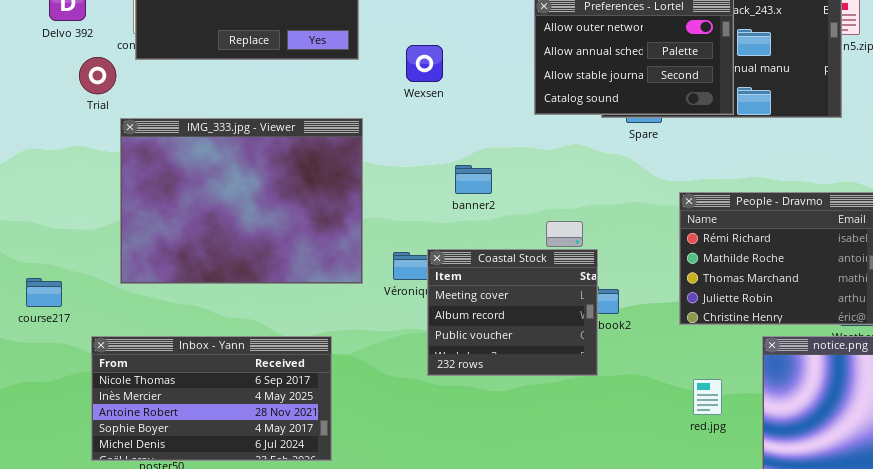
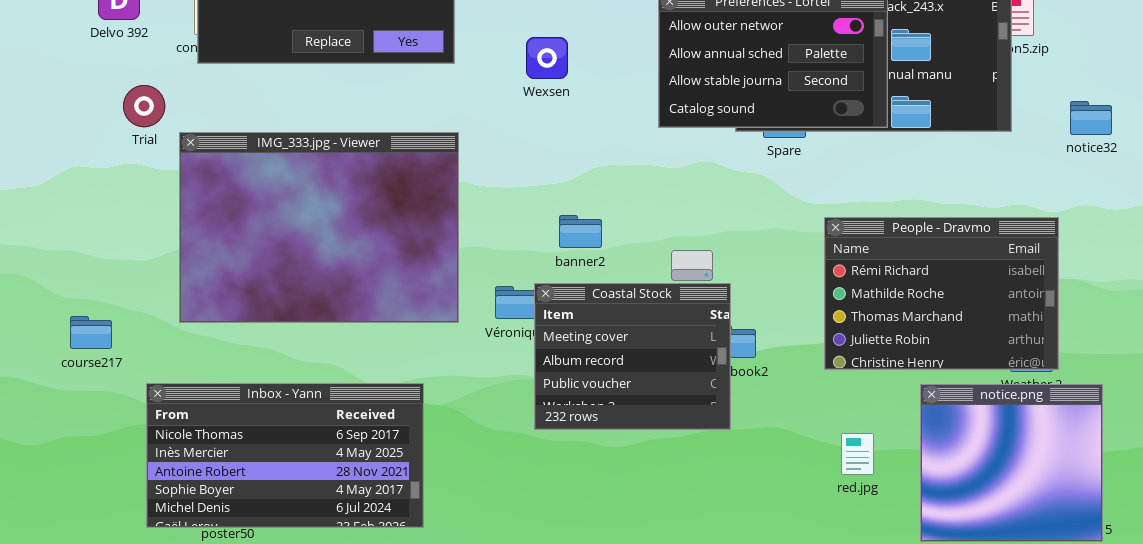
Wexsen: [406,45,443,82] -> [526,37,568,79], moved
Trial: [79,57,116,94] -> [123,85,165,127], moved
banner2: [455,165,492,194] -> [559,215,602,248], moved

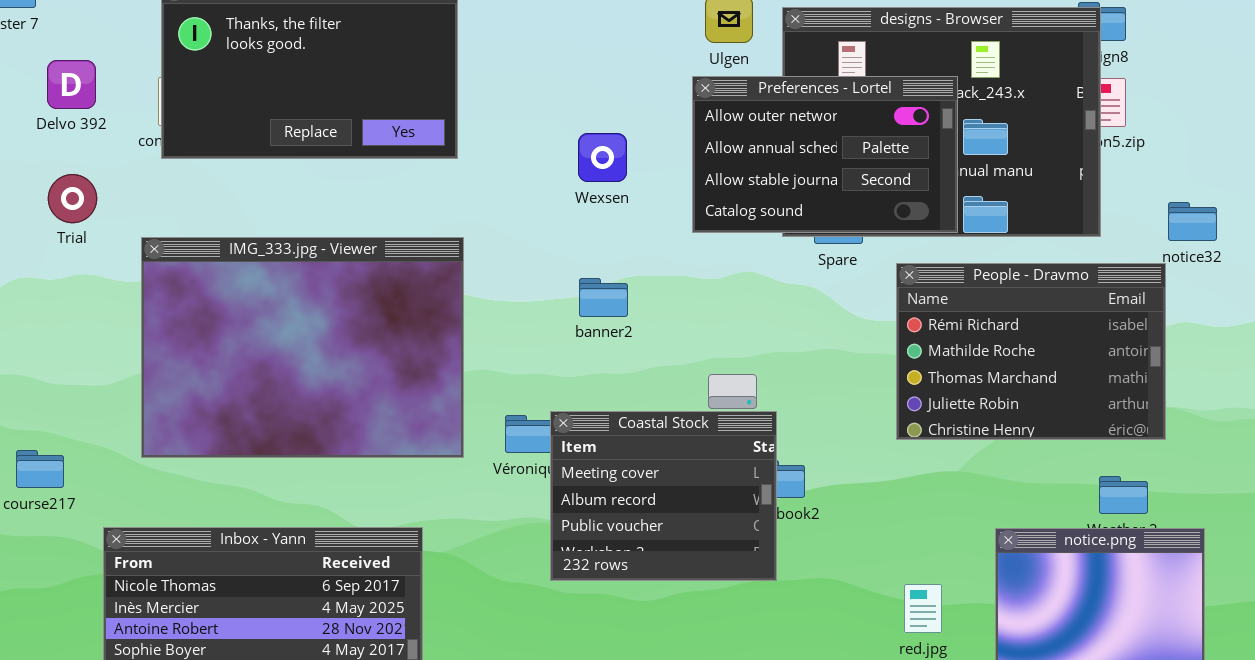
Wexsen: [526,37,568,79] -> [578,133,627,182], moved
Trial: [123,85,165,127] -> [48,174,97,223], moved
banner2: [559,215,602,248] -> [579,278,628,317], moved
People - Dravmo: [824,217,1059,370] -> [896,263,1166,440], moved

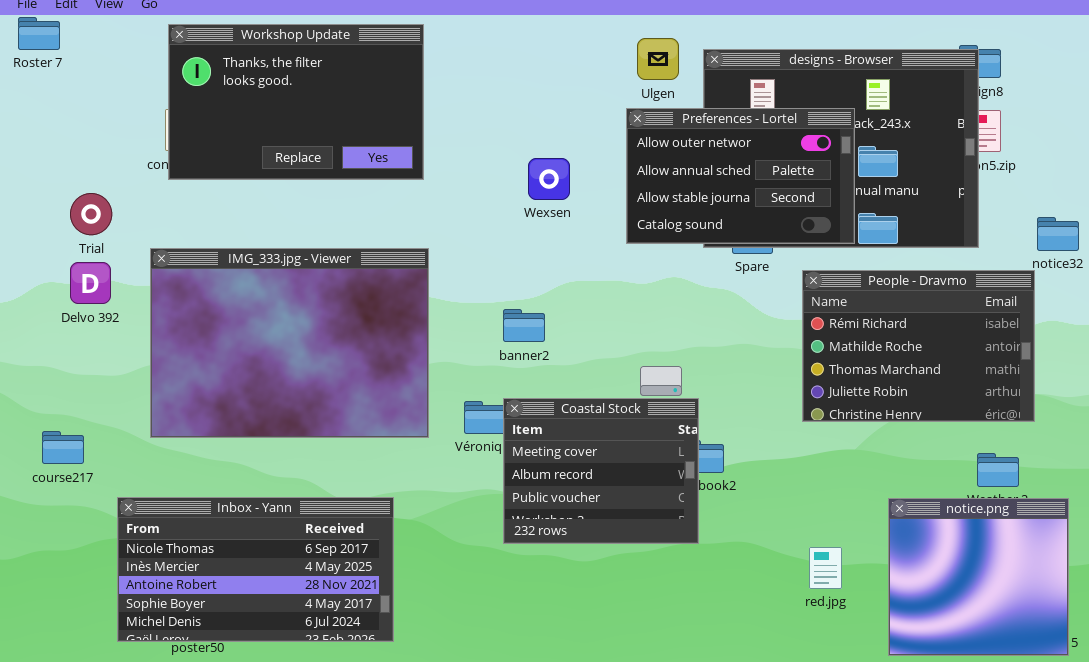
Delvo 392: [47,60,96,109] -> [70,262,111,304], moved
banner2: [579,278,628,317] -> [503,309,545,342], moved

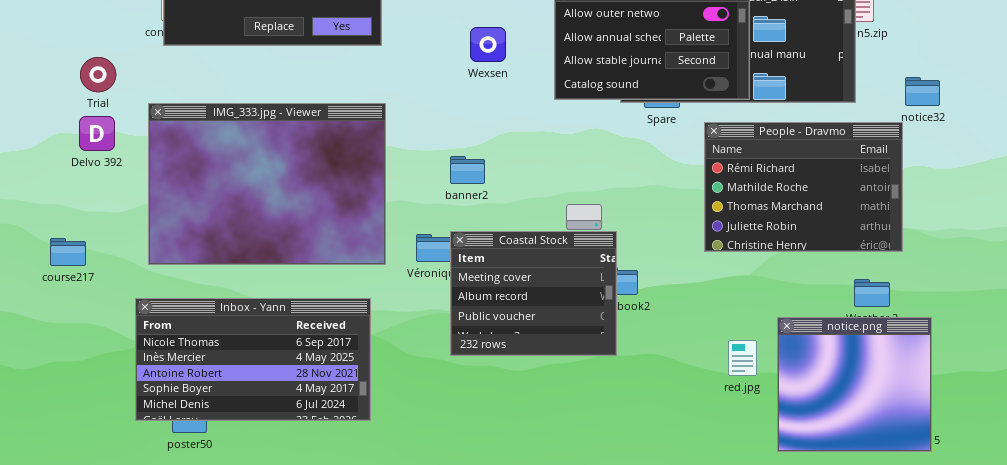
course217: [42,431,84,464] -> [50,238,86,266], moved
Inbox - Yann: [117,497,394,642] -> [135,298,371,421], moved
red.jpg: [809,547,842,589] -> [728,340,757,376], moved

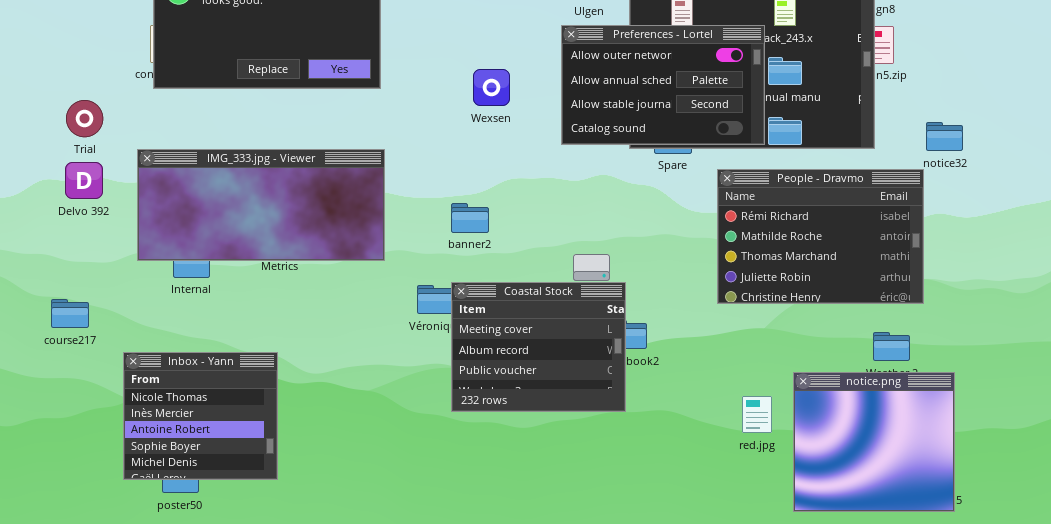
IMG_333.jpg - Viewer: [148,103,386,265] -> [137,149,385,261], resized
course217: [50,238,86,266] -> [51,299,89,328], moved
Inbox - Yann: [135,298,371,421] -> [123,352,278,480], resized

